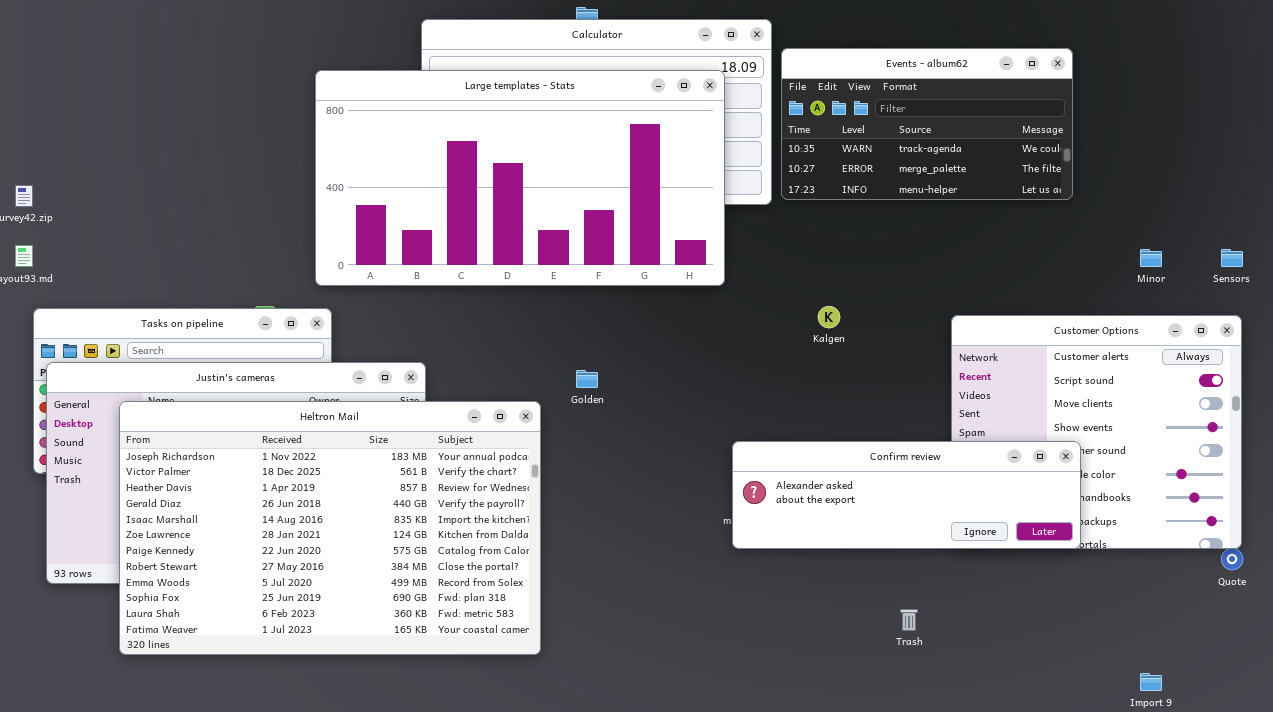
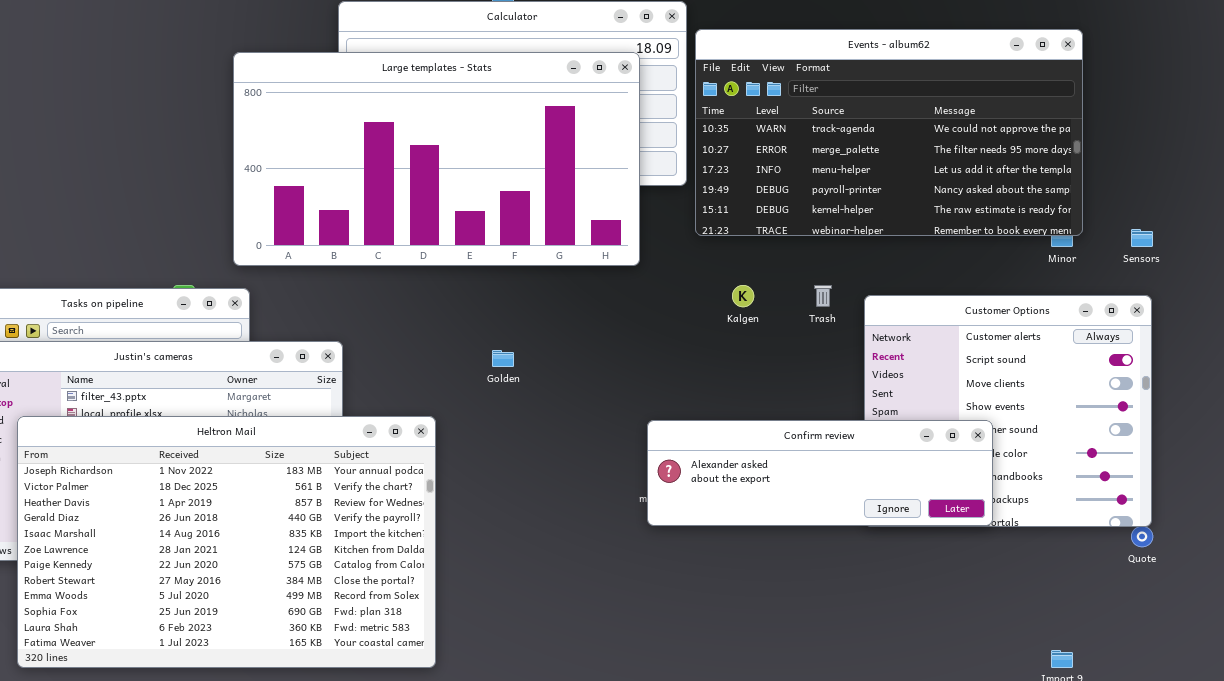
Events - album62: [781,48,1073,200] -> [695,29,1083,236], resized
Heltron Mail: [119,401,541,655] -> [17,416,436,668], moved
Trash: [900,609,918,631] -> [814,285,832,307], moved

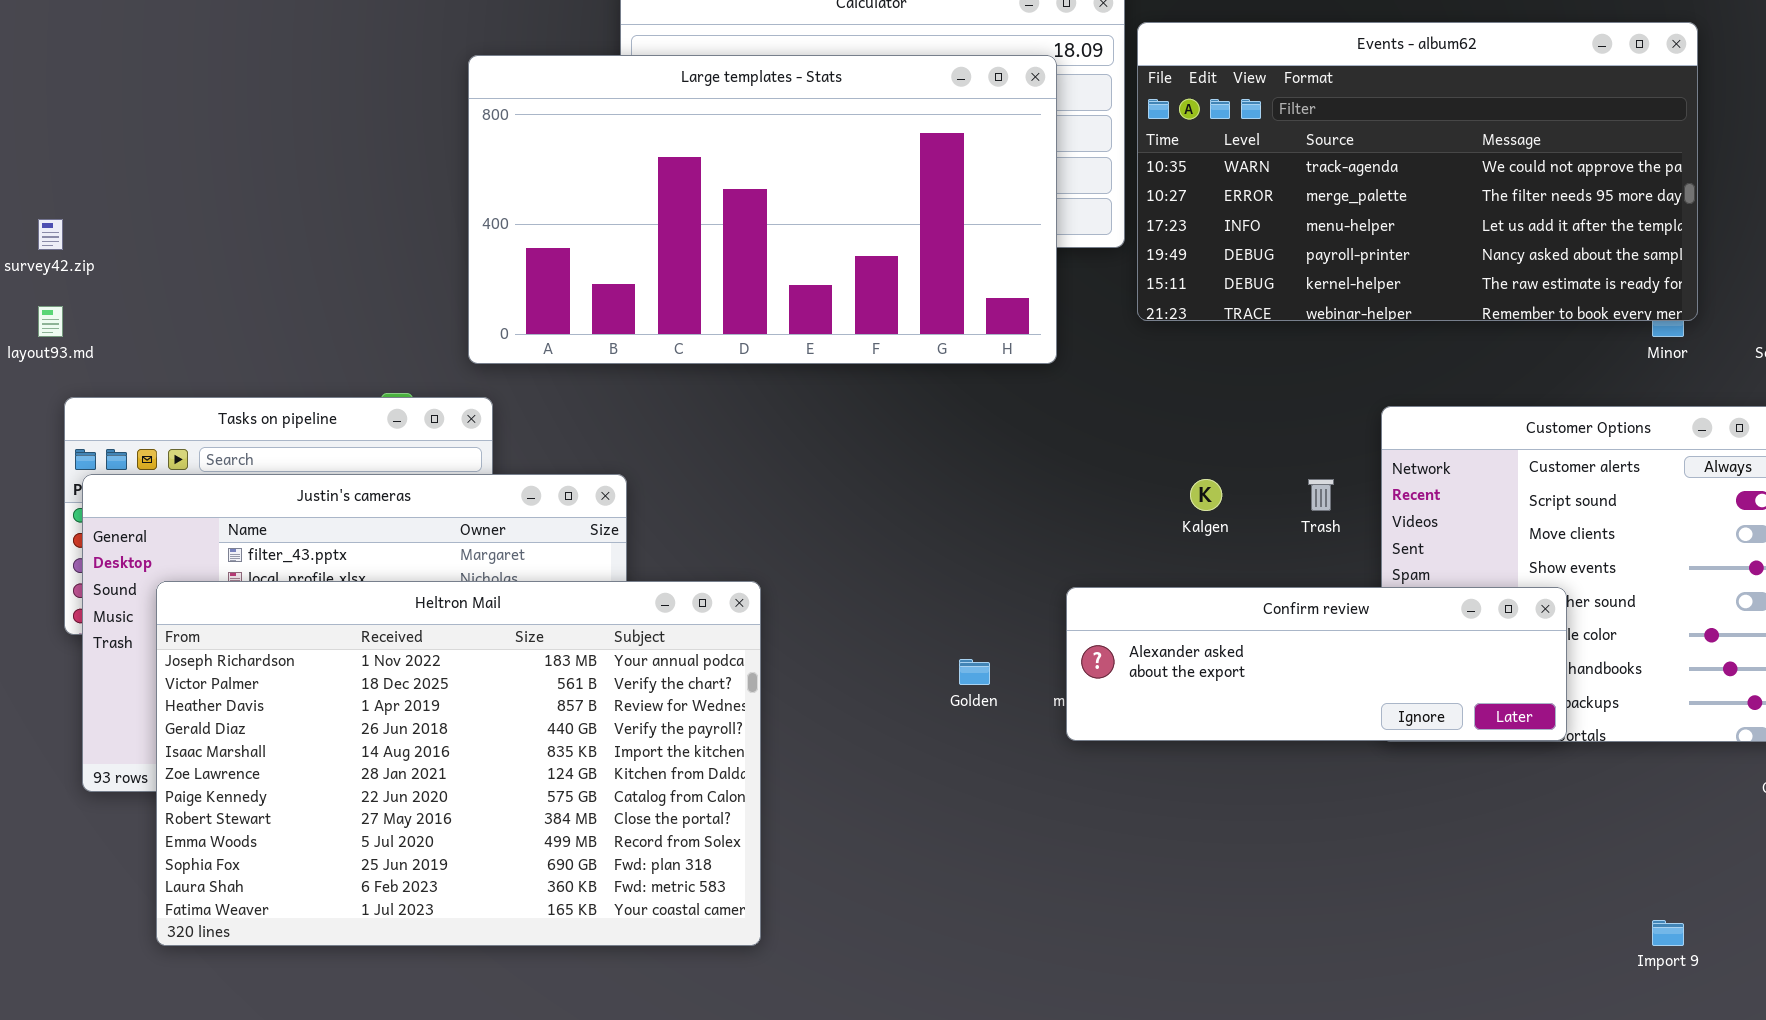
Kalgen: [732,285,754,307] -> [1190,479,1222,511], moved
Trash: [814,285,832,307] -> [1308,479,1334,511], moved
Golden: [492,350,514,367] -> [959,659,990,685], moved

